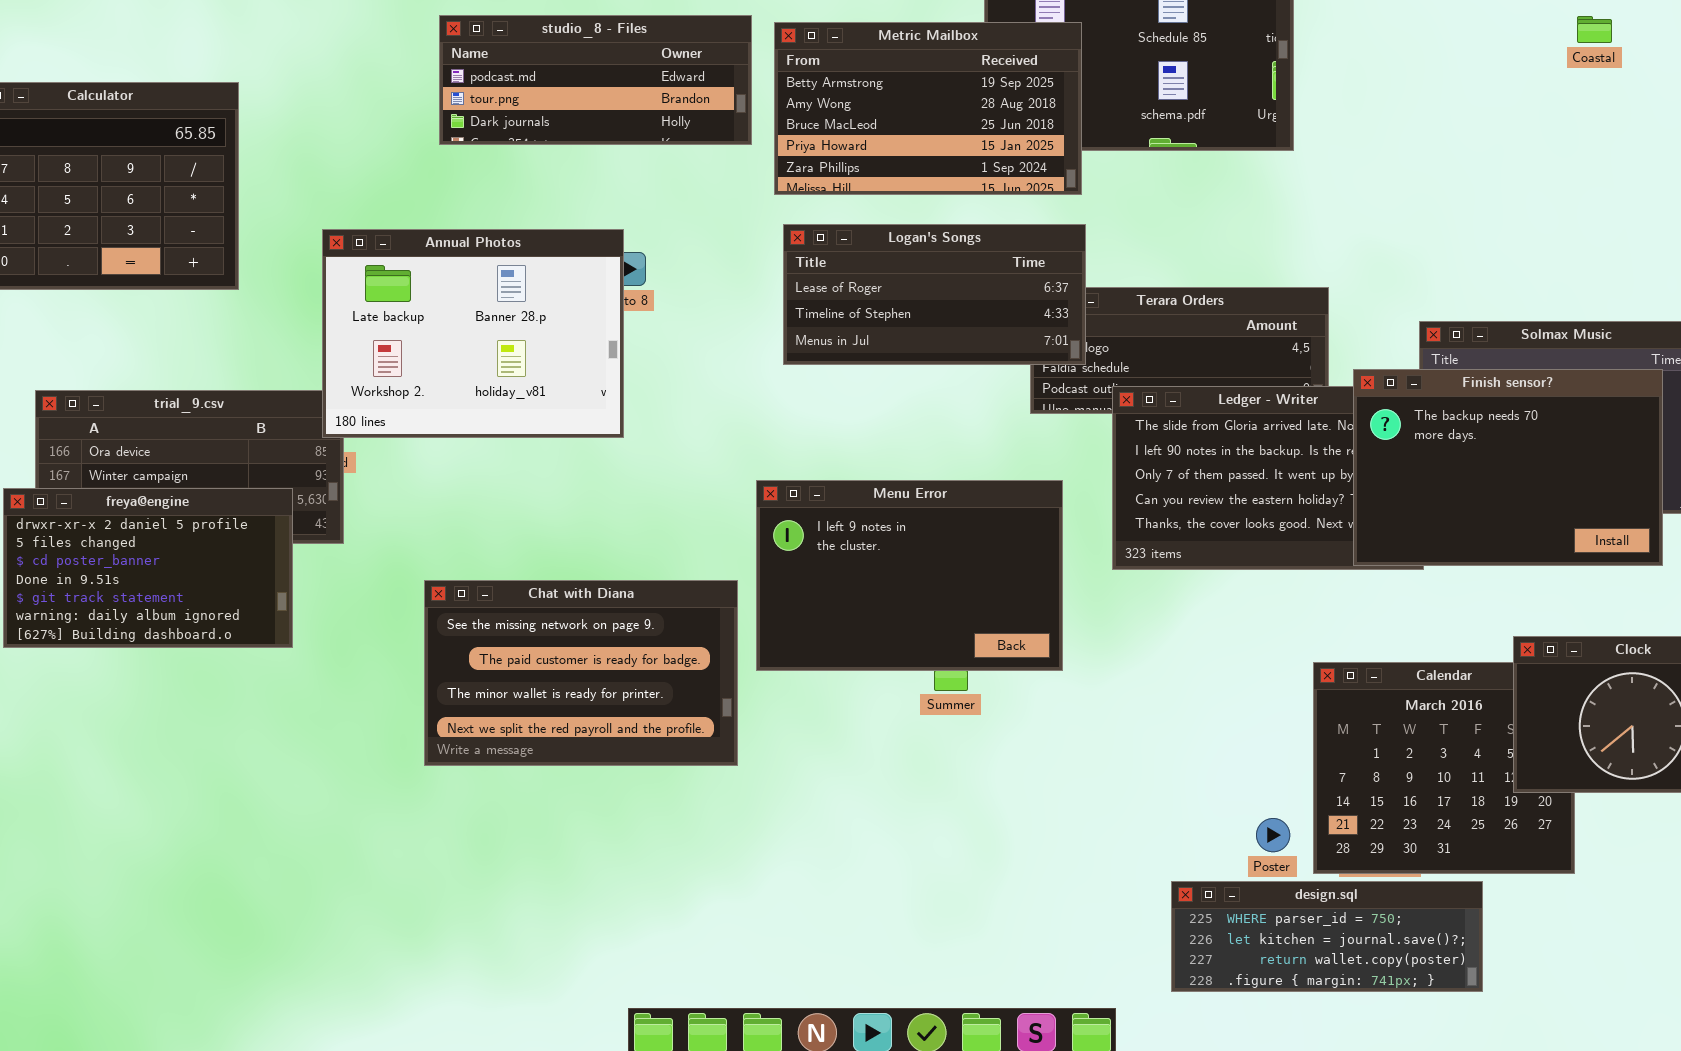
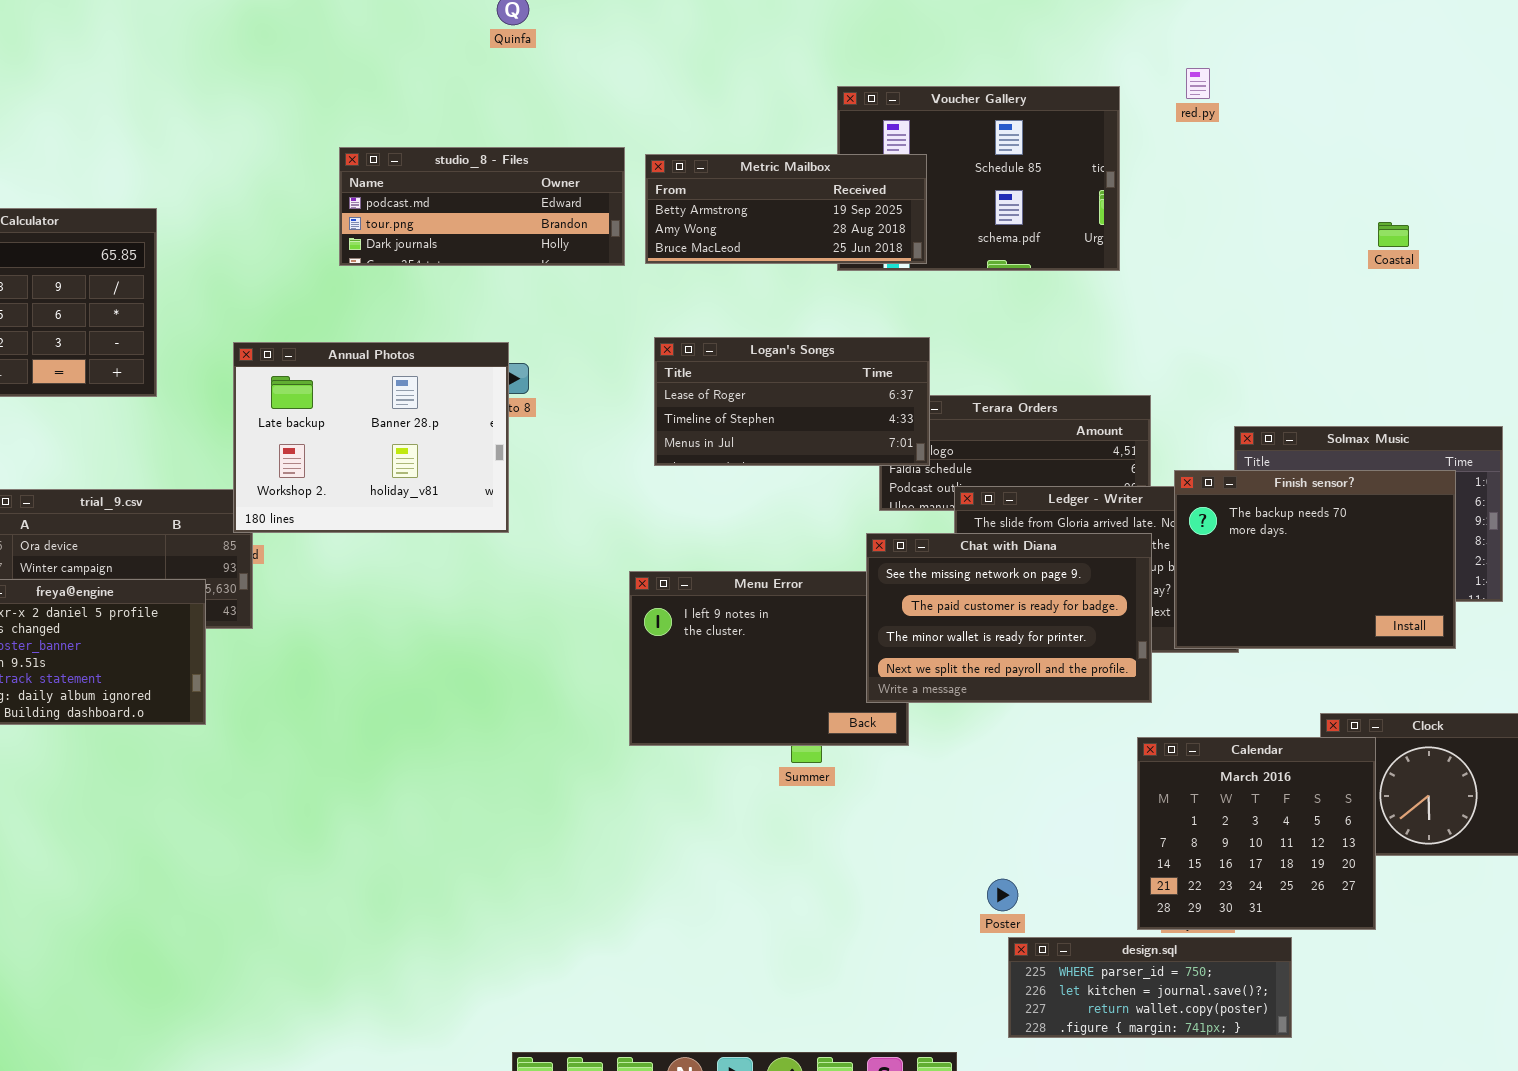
Coastal: [1577,16,1612,43] -> [1378,222,1409,247], moved
Metric Mailbox: [774,22,1082,195] -> [645,154,927,264], resized
Chat with Diana: [424,580,738,766] -> [866,533,1152,703], moved
Calendar: [1313,662,1575,874] -> [1137,737,1376,930], raised
Poster: [1256,818,1290,852] -> [987,879,1018,911], moved

